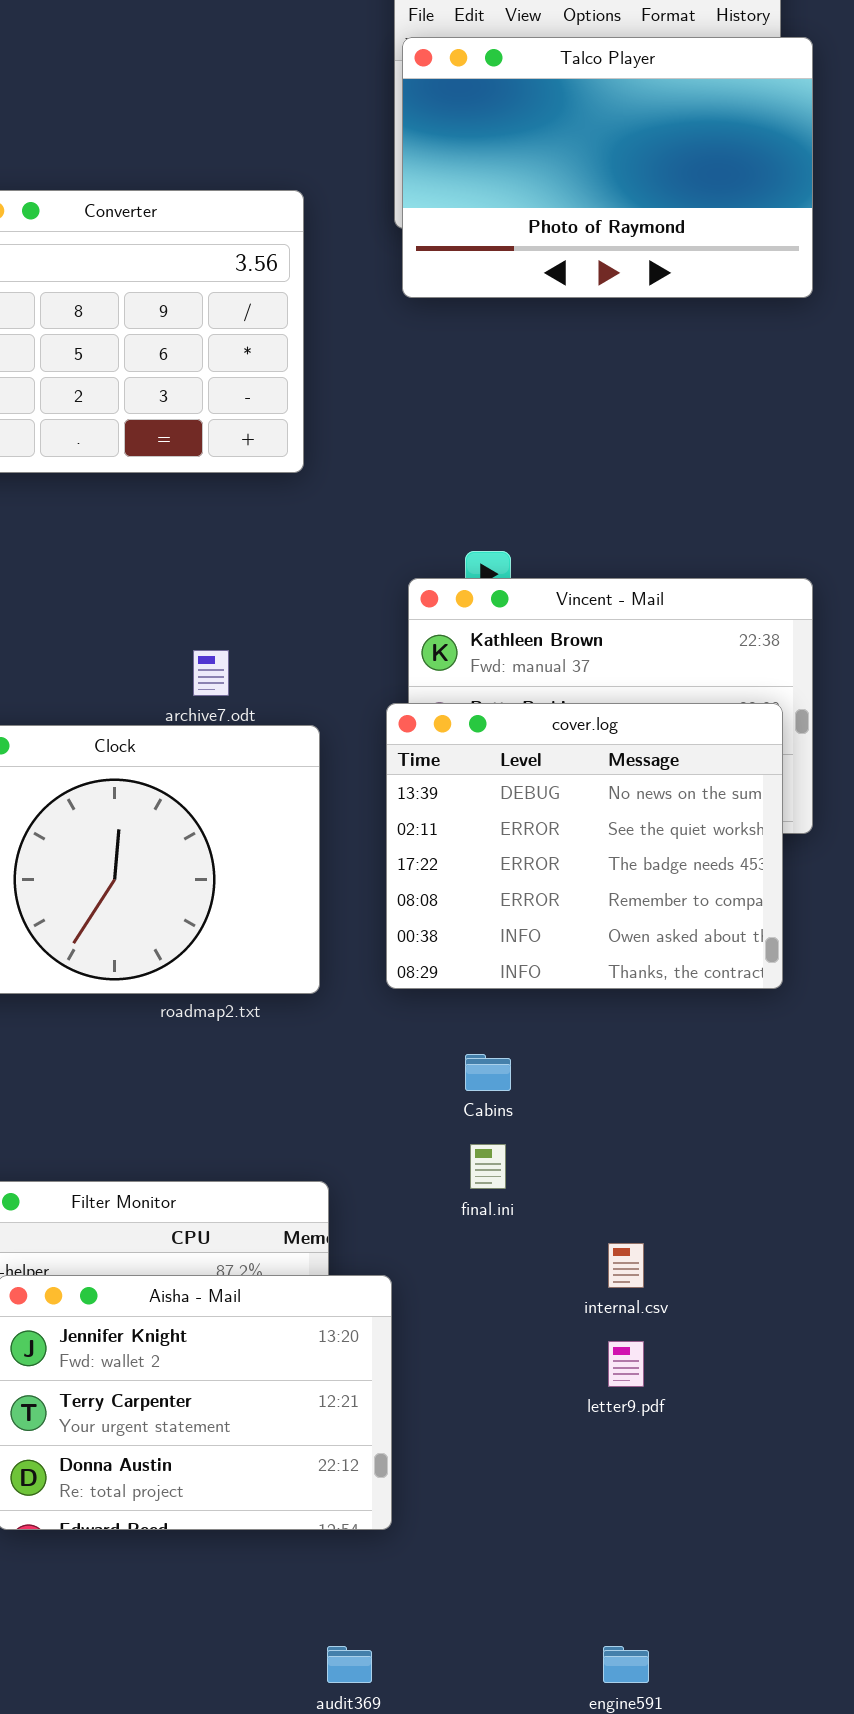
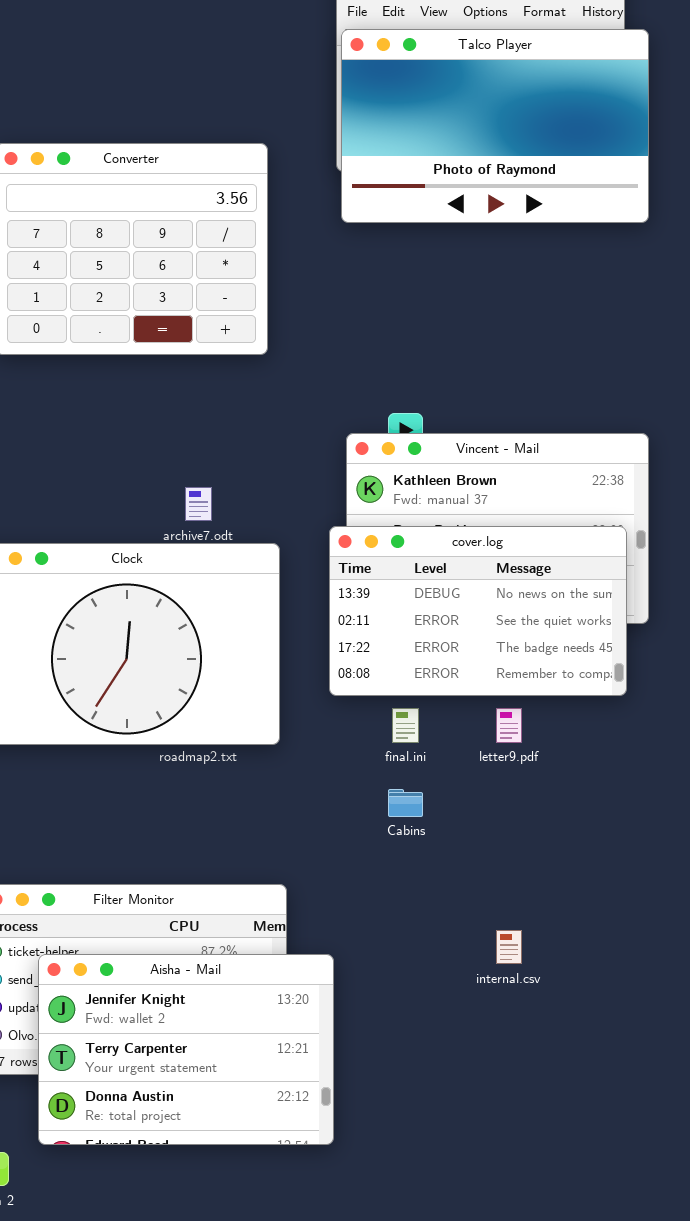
cover.log: [386,703,783,989] -> [329,526,627,696], resized
final.ini: [470,1144,506,1189] -> [392,708,419,743], moved
letter9.pdf: [608,1341,644,1387] -> [496,708,522,743], moved

